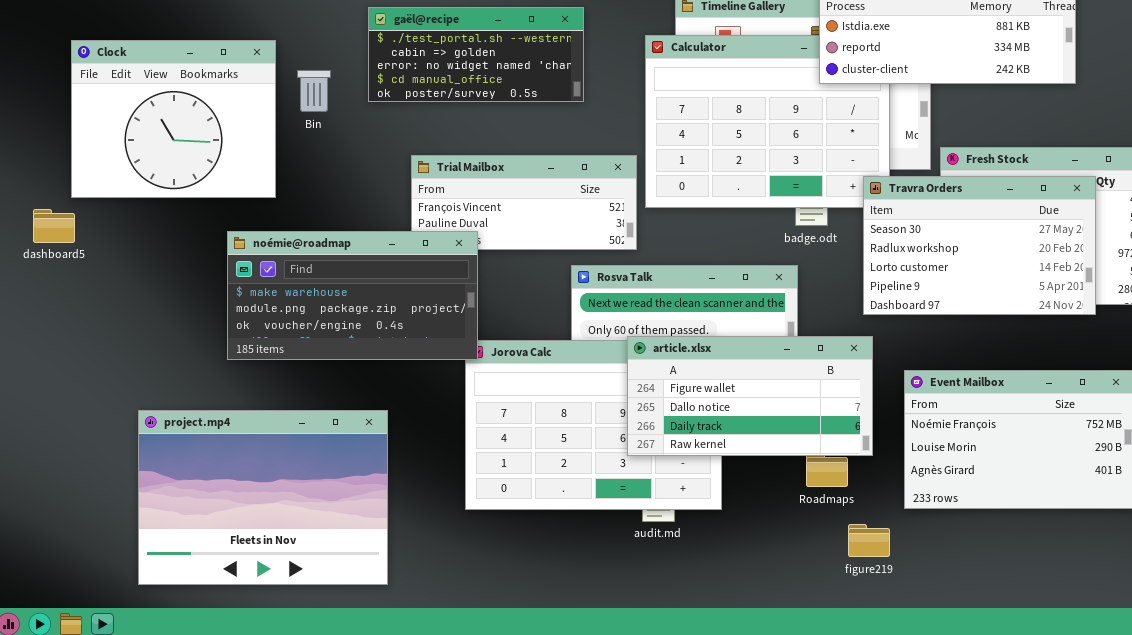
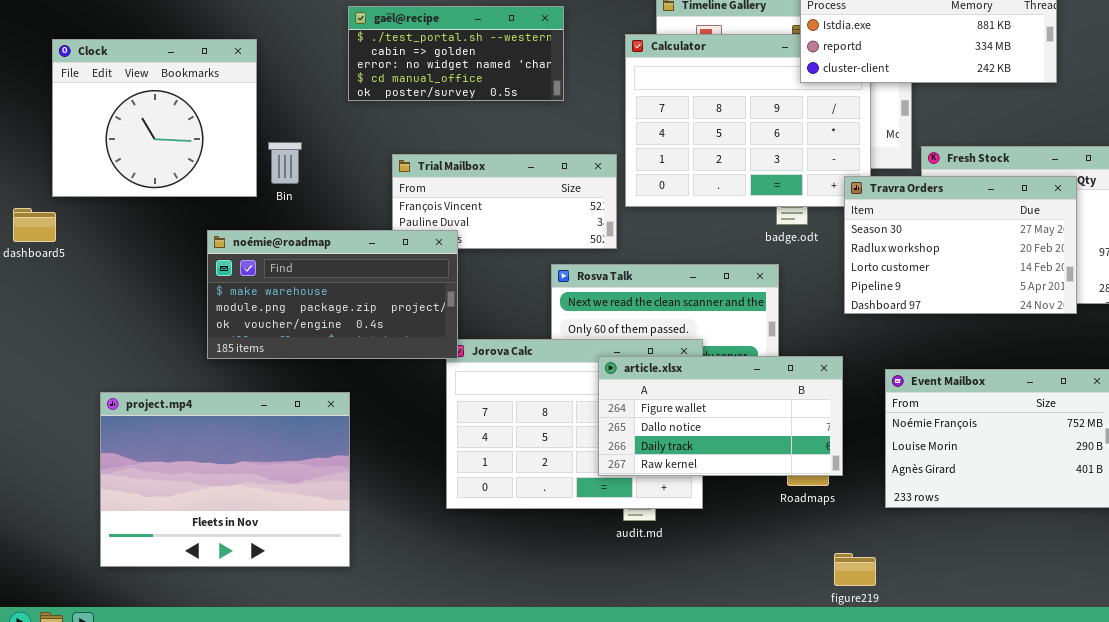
Bin: [297,70,331,112] -> [268,142,302,184], moved
article.xlsx: [627,336,873,456] -> [598,356,843,476], moved
project.mp4: [138,410,388,585] -> [100,392,350,567], moved
figure219: [848,524,890,557] -> [834,553,876,586], moved

